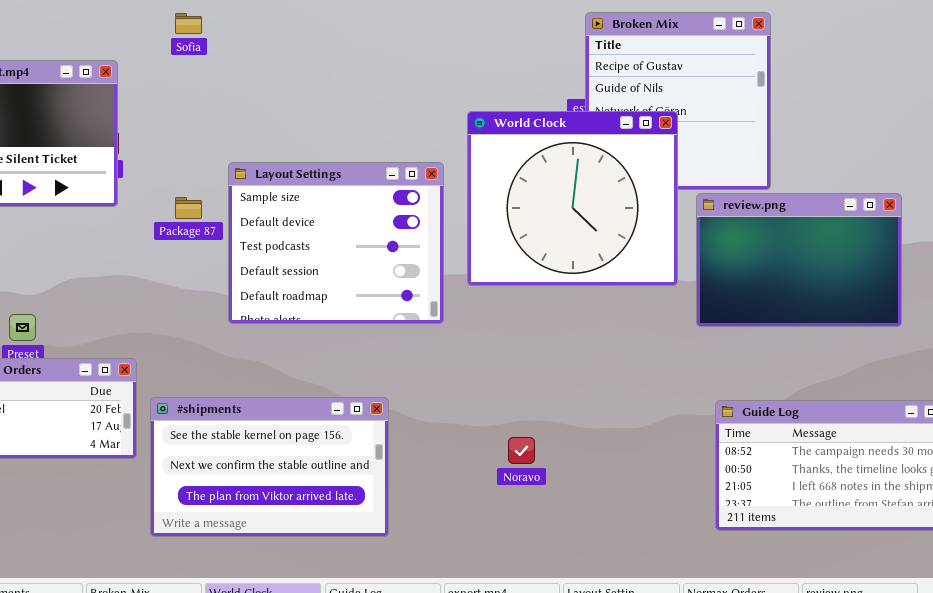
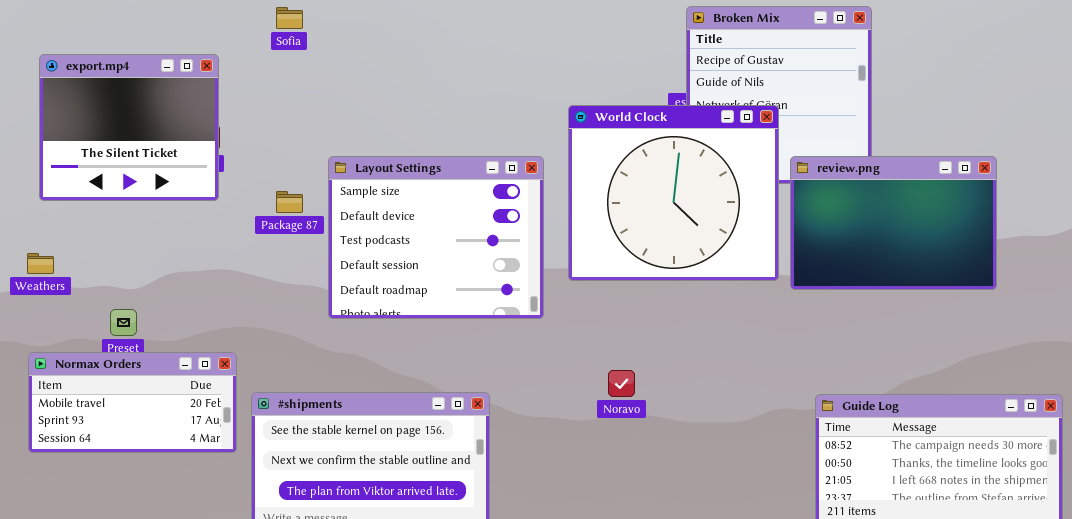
review.png: [696,193,902,327] -> [790,156,997,290], moved
Noravo: [508,437,535,464] -> [608,370,635,397], moved

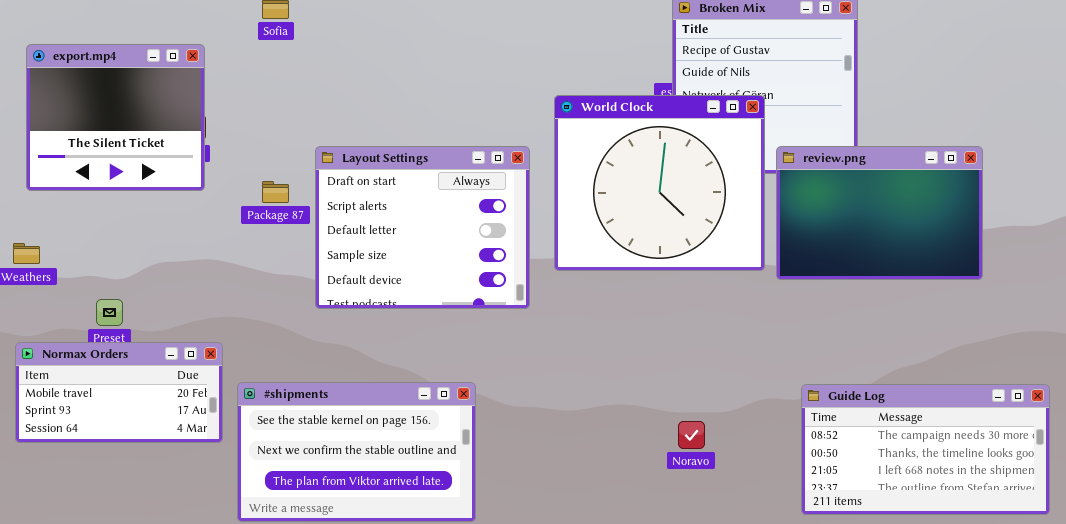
Layout Settings: [328,156,544,319] -> [315,146,530,309], scrolled up 3 rows
Noravo: [608,370,635,397] -> [678,421,705,449], moved

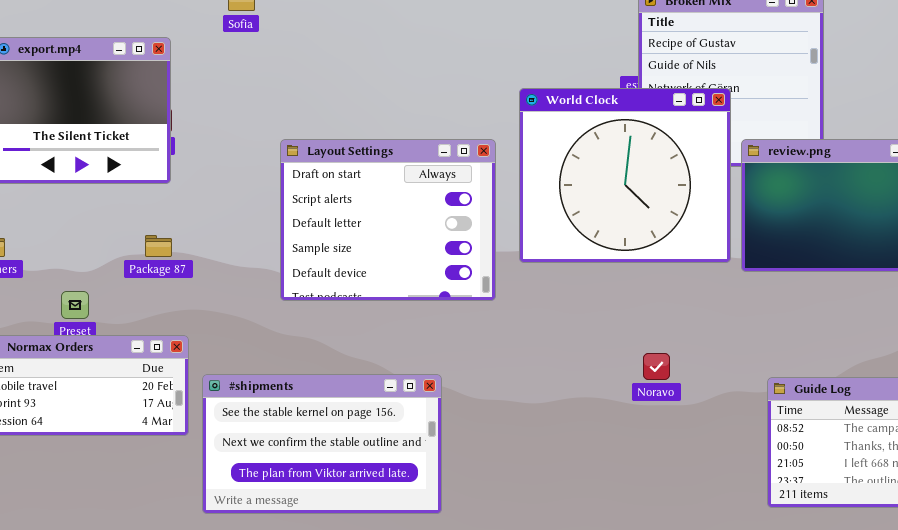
Package 87: [262,181,289,203] -> [145,235,172,257], moved
Noravo: [678,421,705,449] -> [643,353,670,380], moved

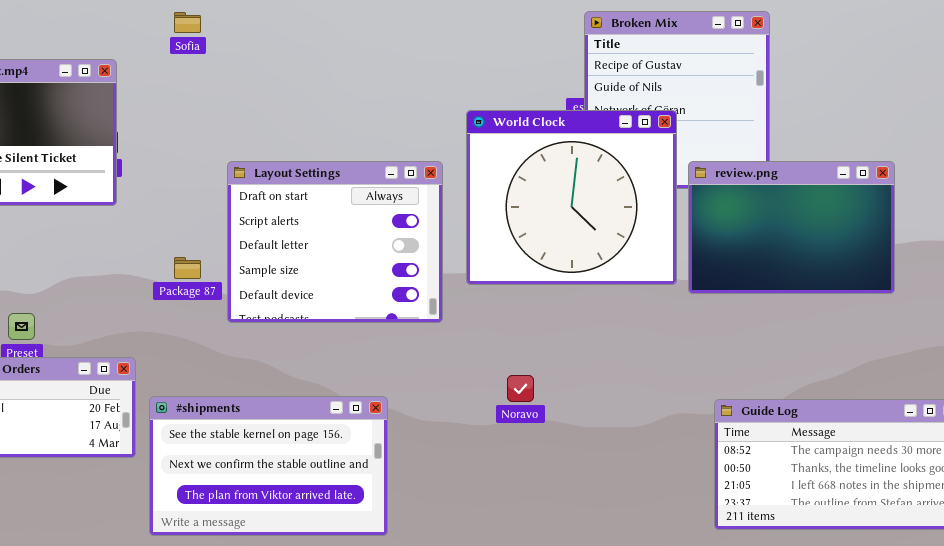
Package 87: [145,235,172,257] -> [174,257,201,279], moved
Noravo: [643,353,670,380] -> [507,375,534,402], moved

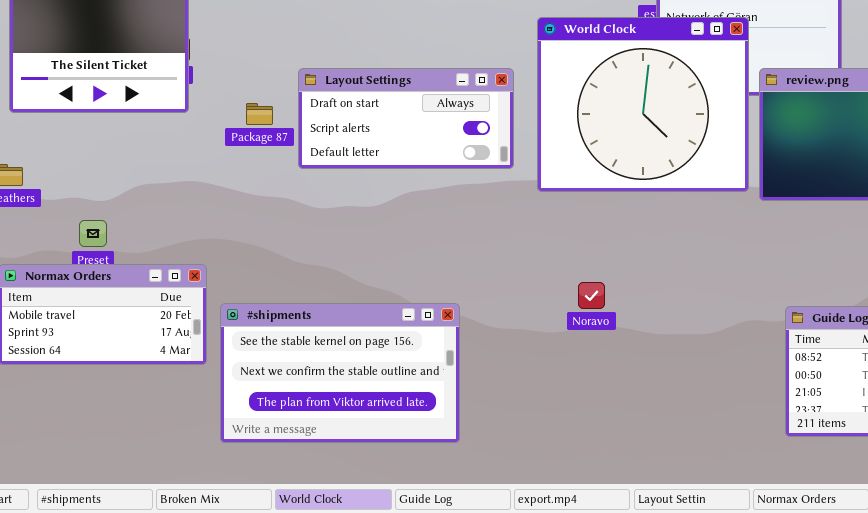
Layout Settings: [227,161,443,323] -> [298,68,514,169], resized
Package 87: [174,257,201,279] -> [246,103,273,125], moved

